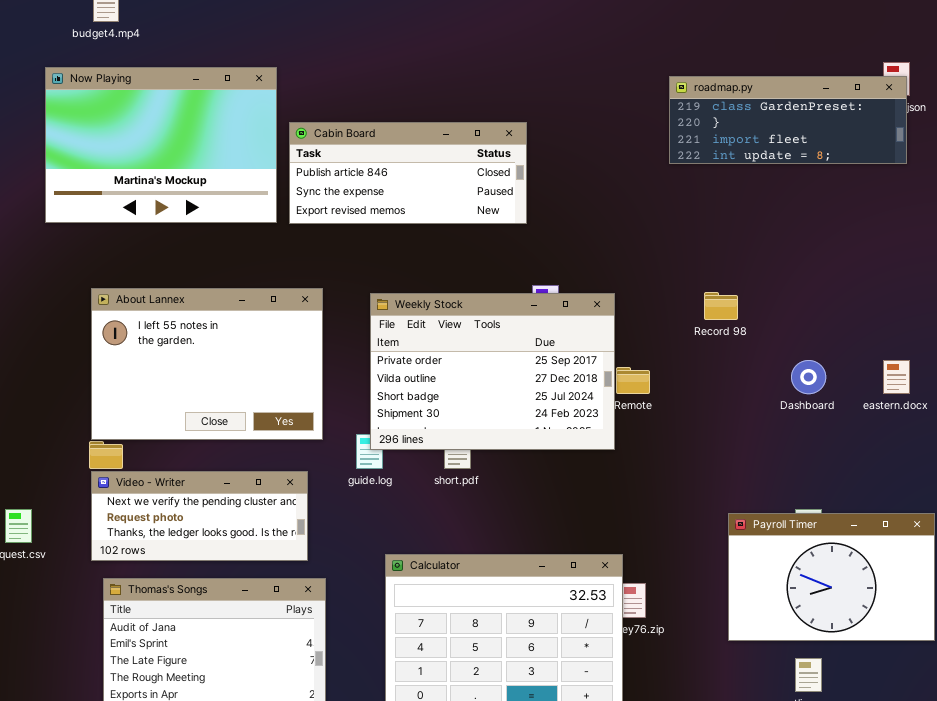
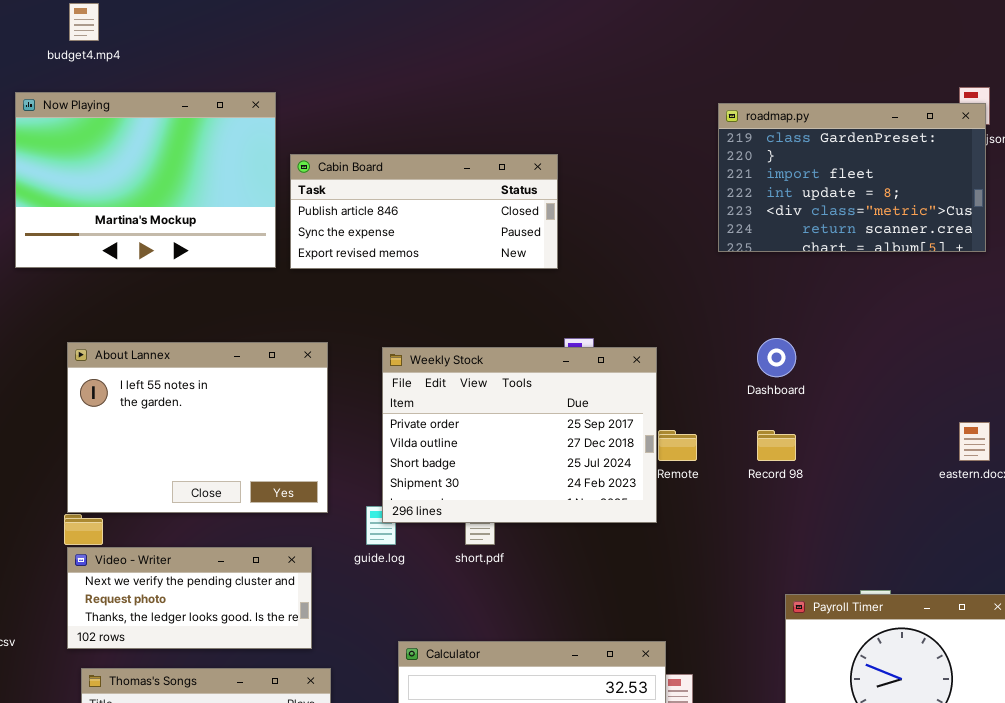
roadmap.py: [669,76,907,164] -> [718,103,986,252], resized
Record 98: [704,292,738,320] -> [757,430,796,461], moved
Dashboard: [791,360,826,394] -> [757,338,796,377], moved

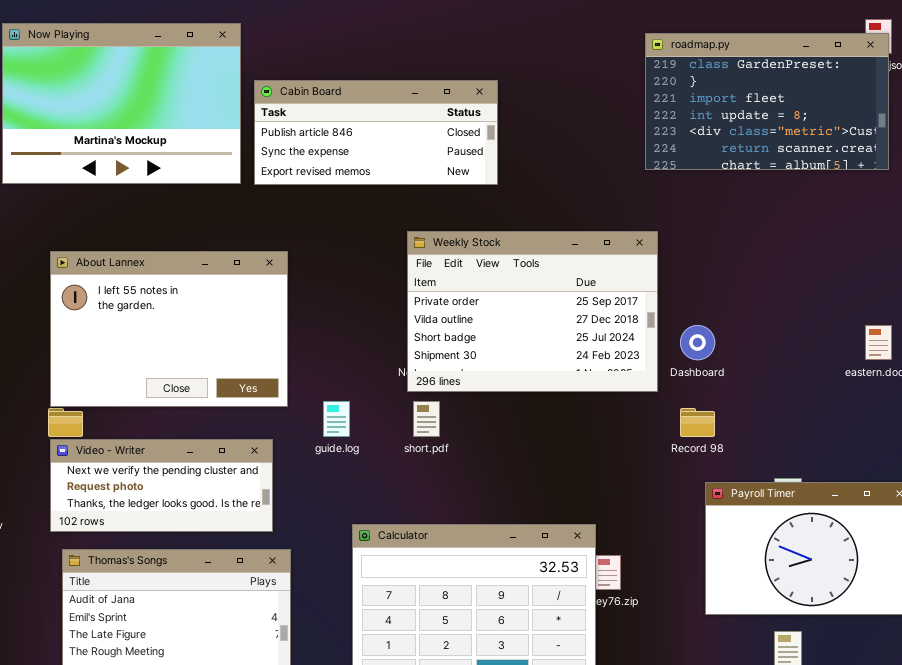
Dashboard: [757,338,796,377] -> [680,325,715,360], moved
Weekly Stock: [382,347,657,523] -> [407,231,658,392], moved
Record 98: [757,430,796,461] -> [680,408,715,437], moved

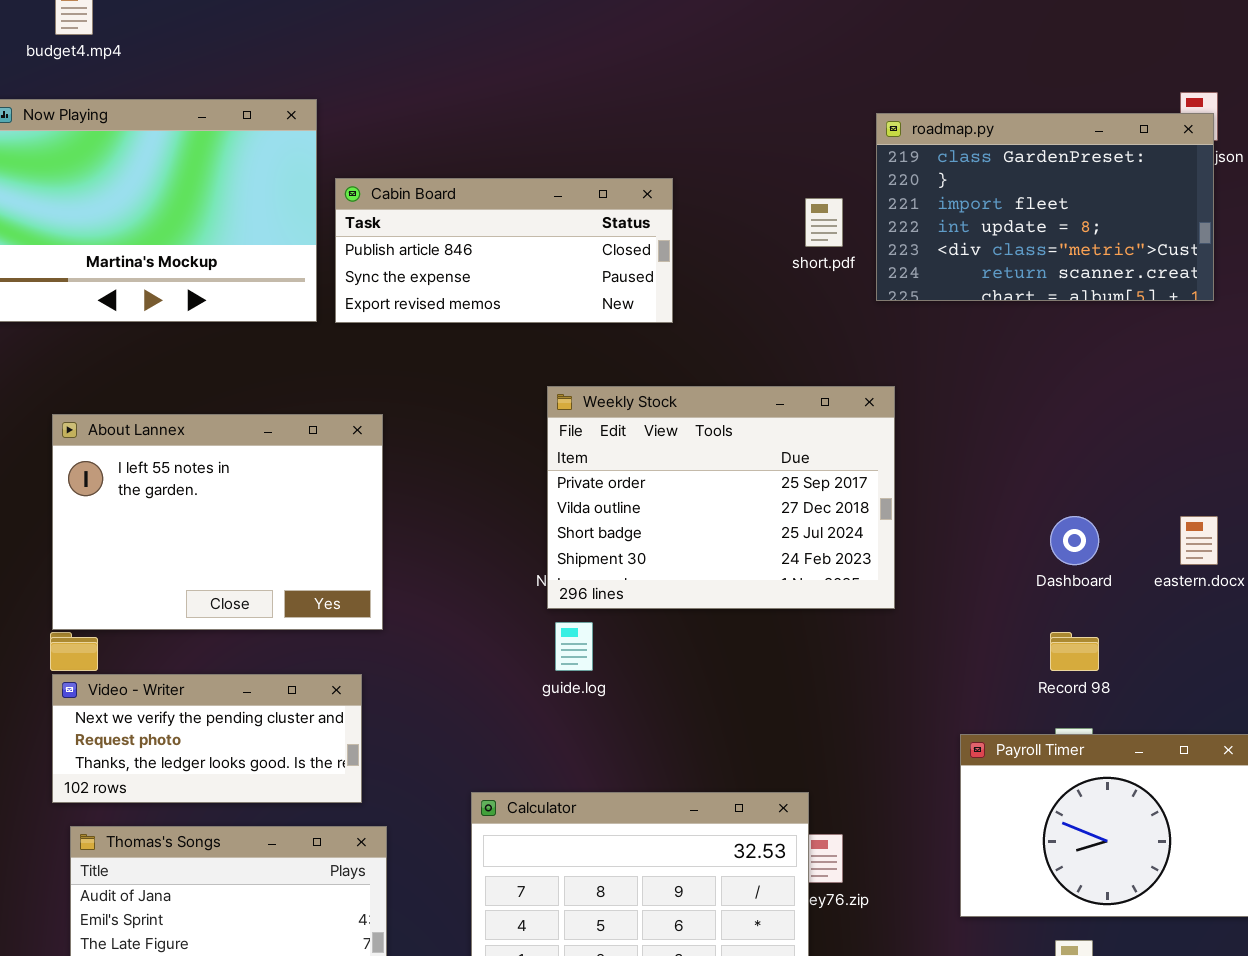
Dashboard: [680,325,715,360] -> [1050,516,1099,565], moved
guide.log: [323,401,350,437] -> [555,622,593,671], moved
short.pdf: [413,401,440,437] -> [805,198,843,247], moved
Record 98: [680,408,715,437] -> [1050,632,1099,671], moved

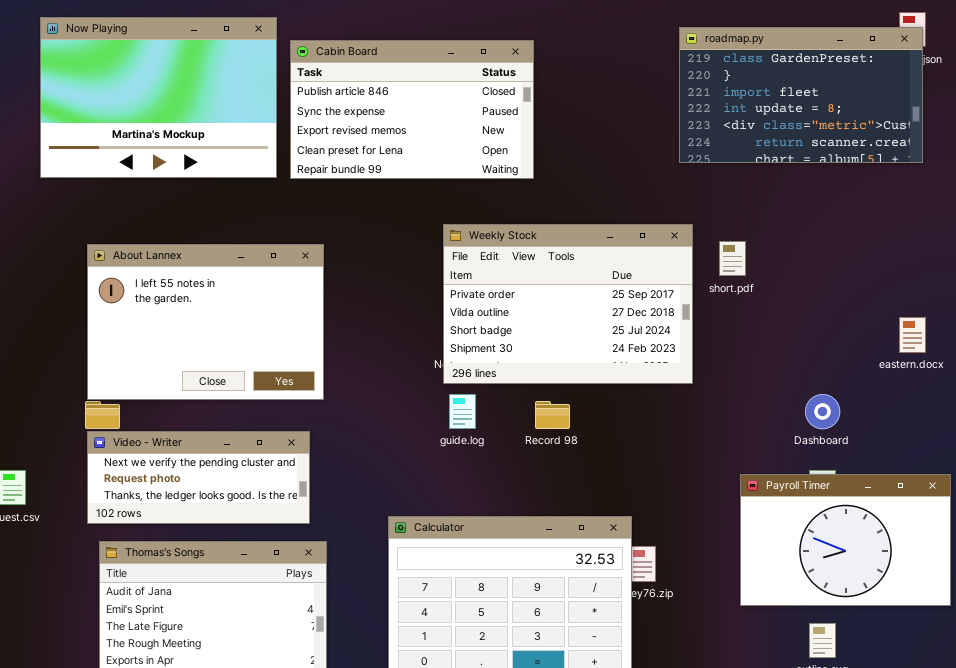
Cabin Board: [335,178,673,323] -> [290,40,534,179], resized
short.pdf: [805,198,843,247] -> [719,241,746,276], moved
Dashboard: [1050,516,1099,565] -> [805,394,840,429], moved
Record 98: [1050,632,1099,671] -> [535,401,570,429], moved

